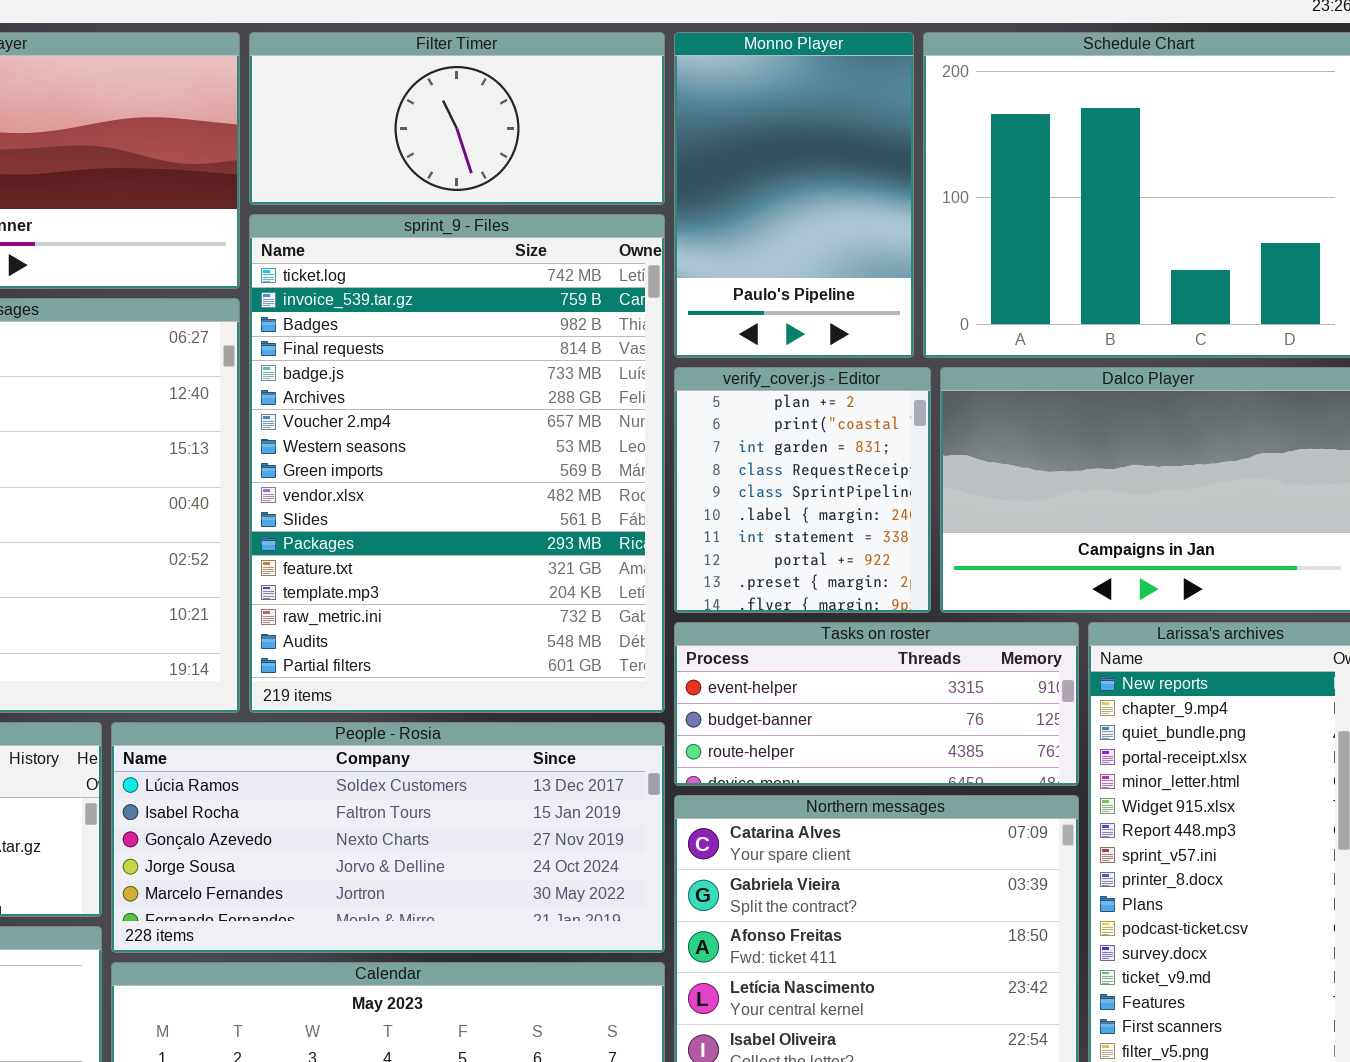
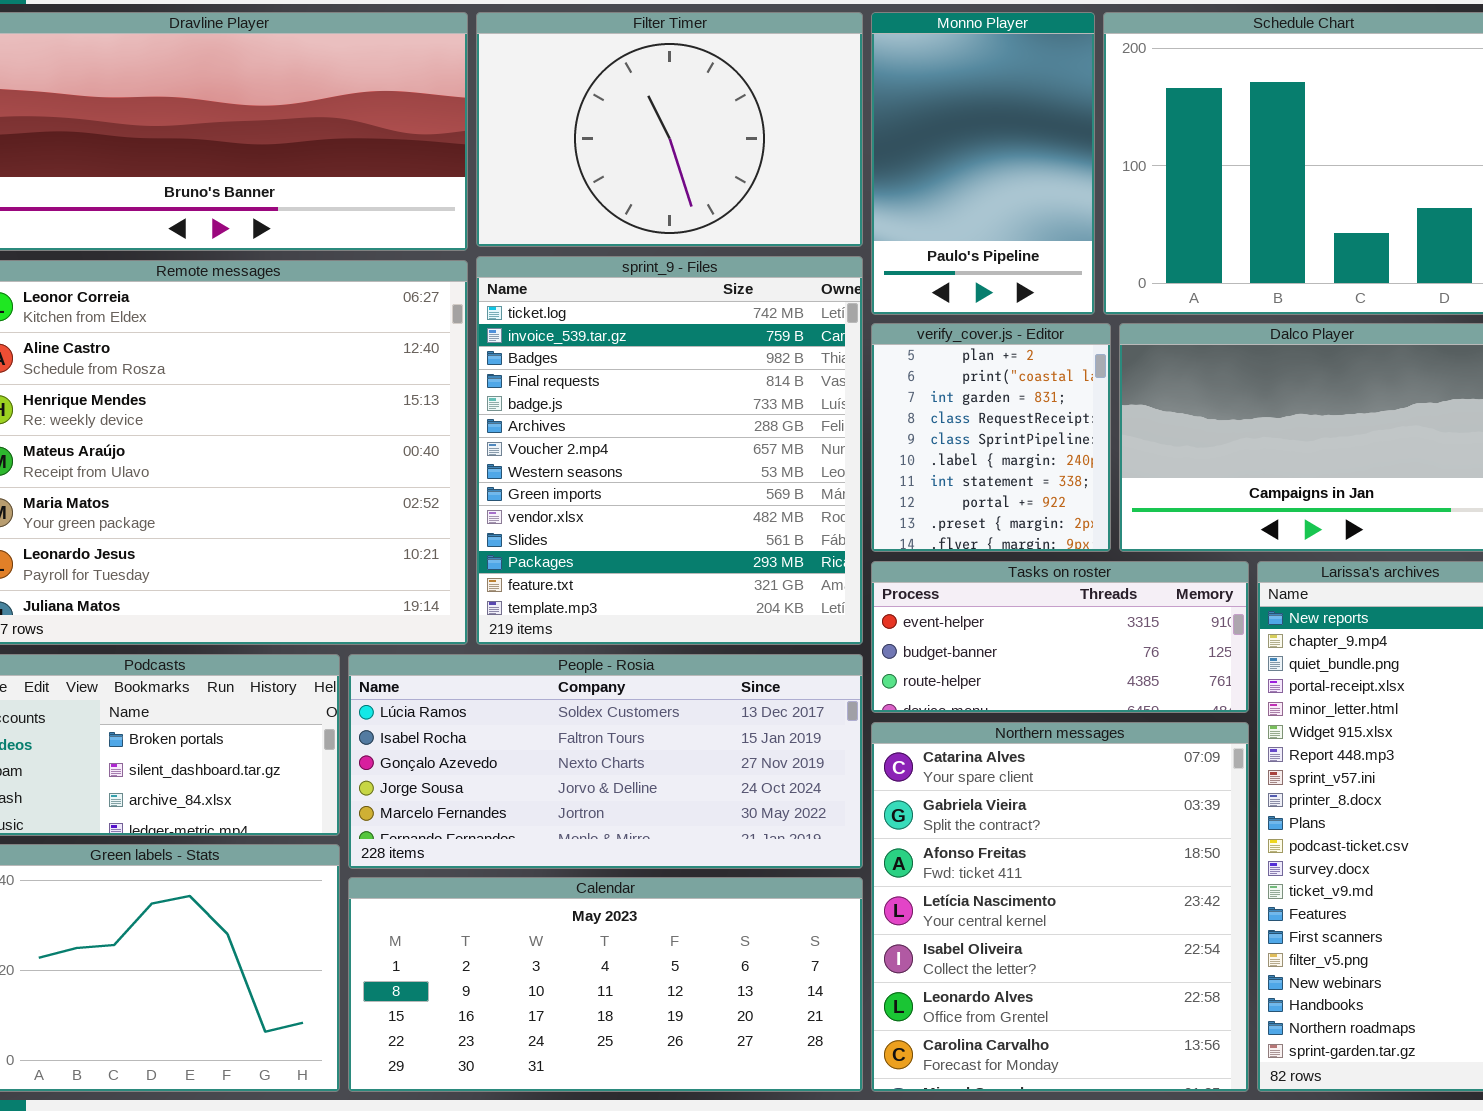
Filter Timer: [249,32,665,205] -> [476,12,863,247], resized
sprint_9 - Files: [249,214,665,713] -> [476,256,863,645], resized

